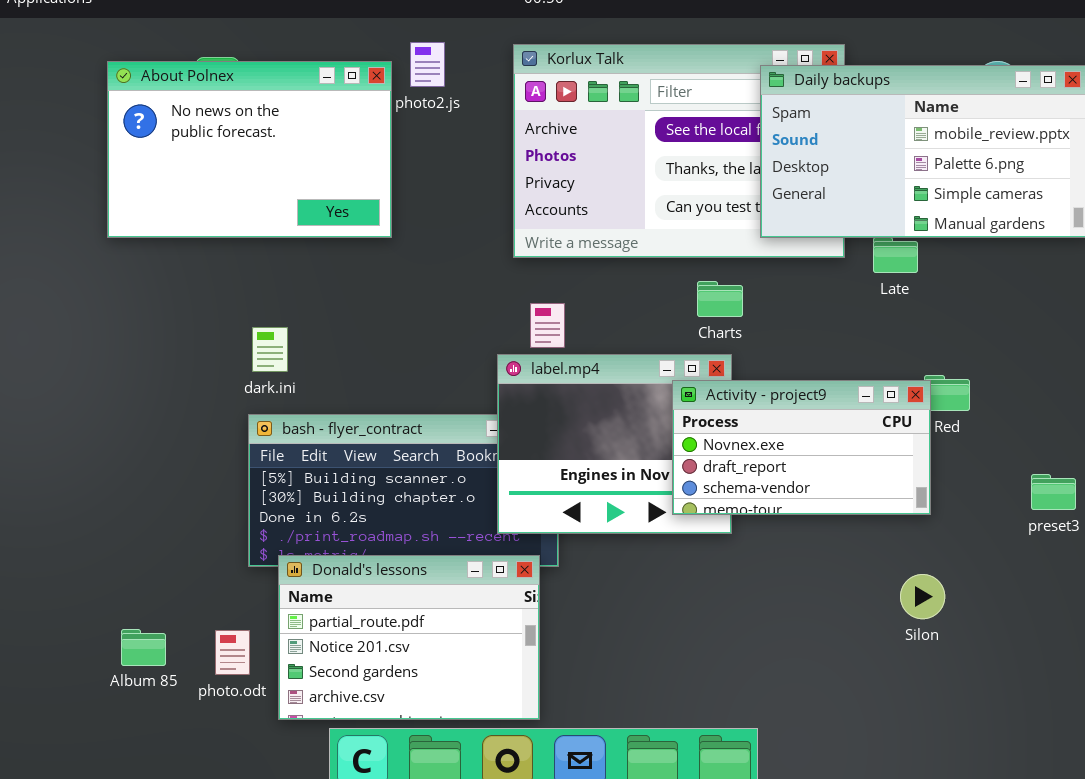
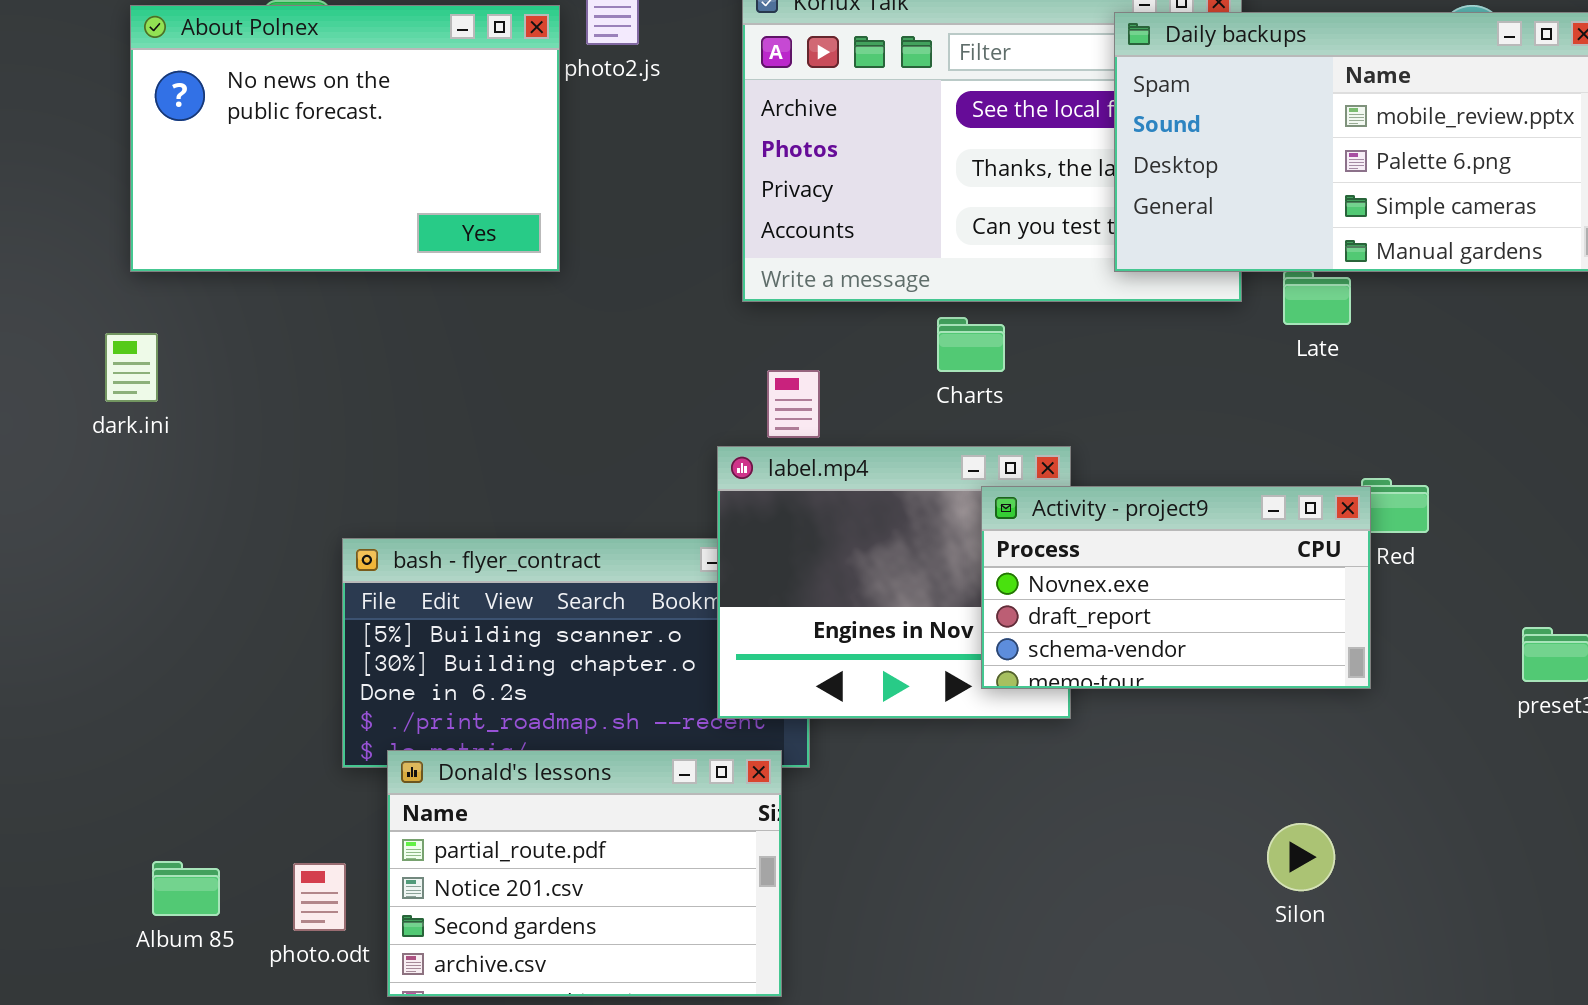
Charts: [697,281,743,317] -> [937,317,1005,372], moved
dark.ini: [252,327,288,372] -> [105,333,158,402], moved
Silon: [900,574,945,619] -> [1267,823,1335,891], moved

